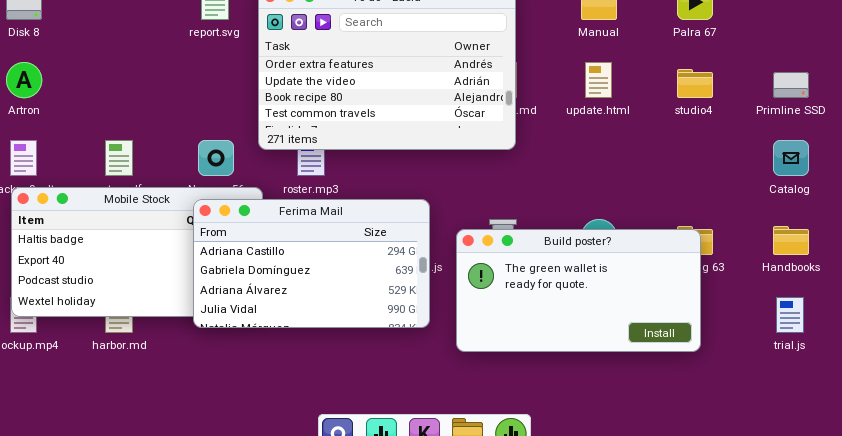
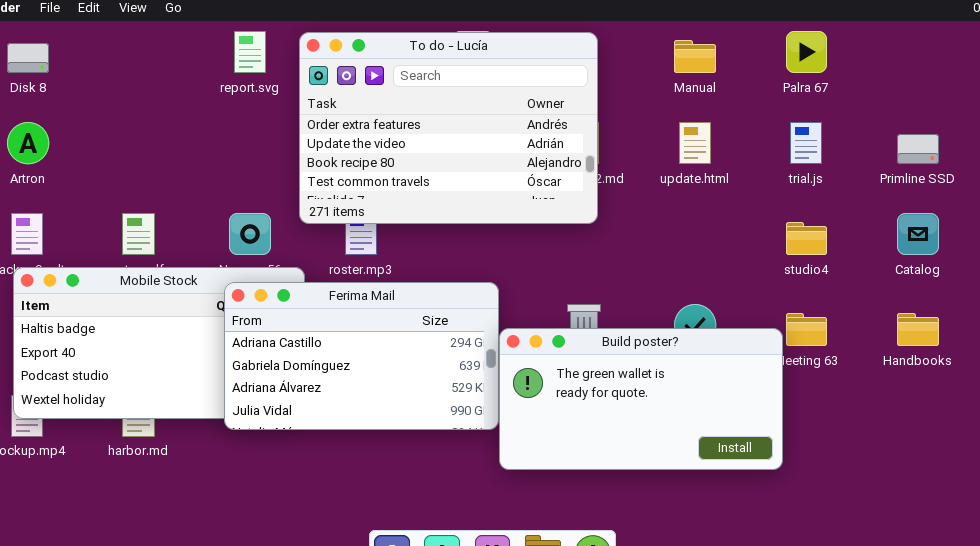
studio4: [677,69,713,98] -> [786,222,827,255], moved
Build poster?: [456,229,701,352] -> [499,328,783,470], moved
trial.js: [776,297,804,333] -> [790,122,822,164], moved

